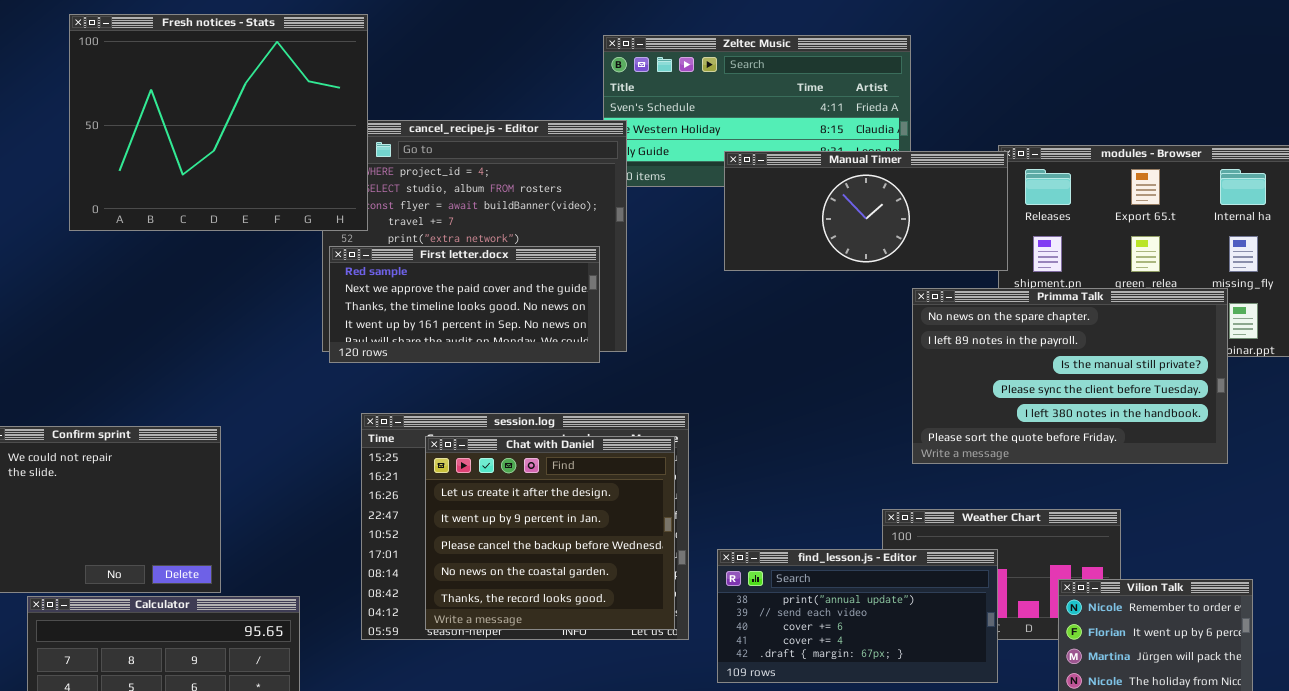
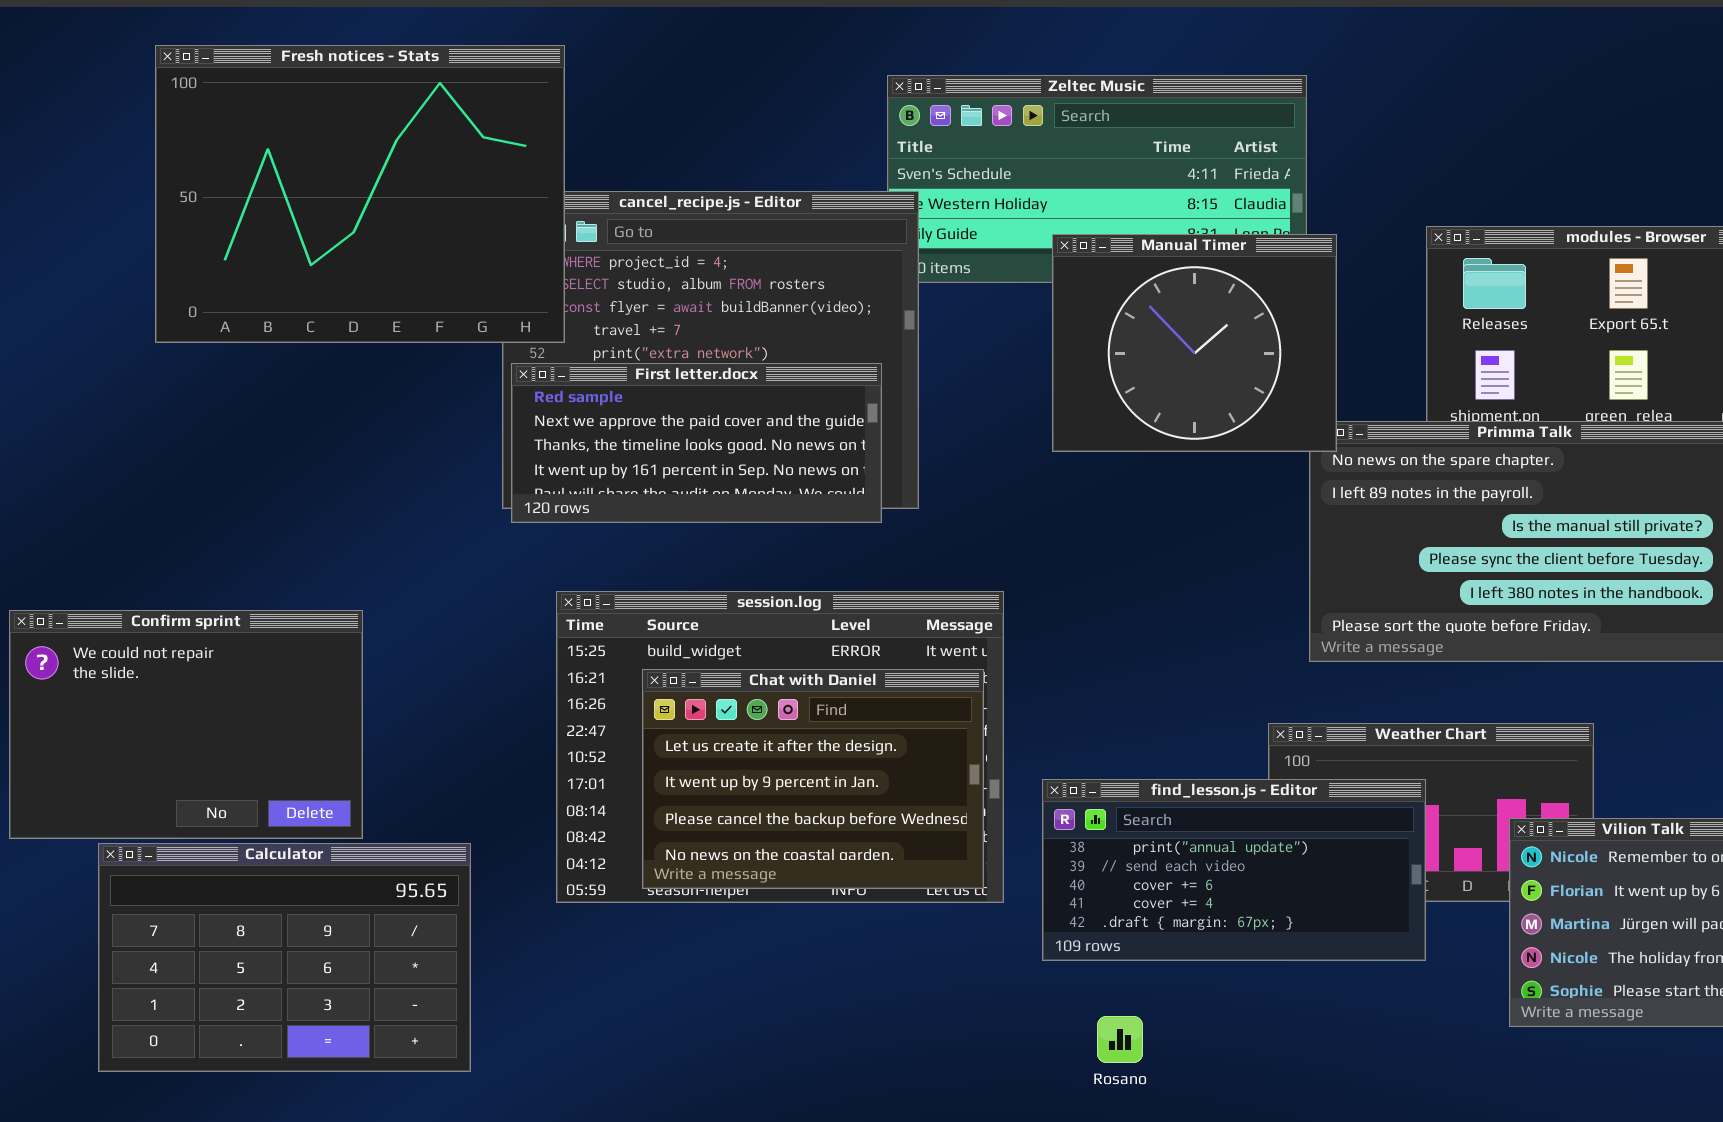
Manual Timer: [724,151,1008,271] -> [1052,234,1337,452], resized
Chat with Daniel: [425,436,675,630] -> [642,669,984,889], resized

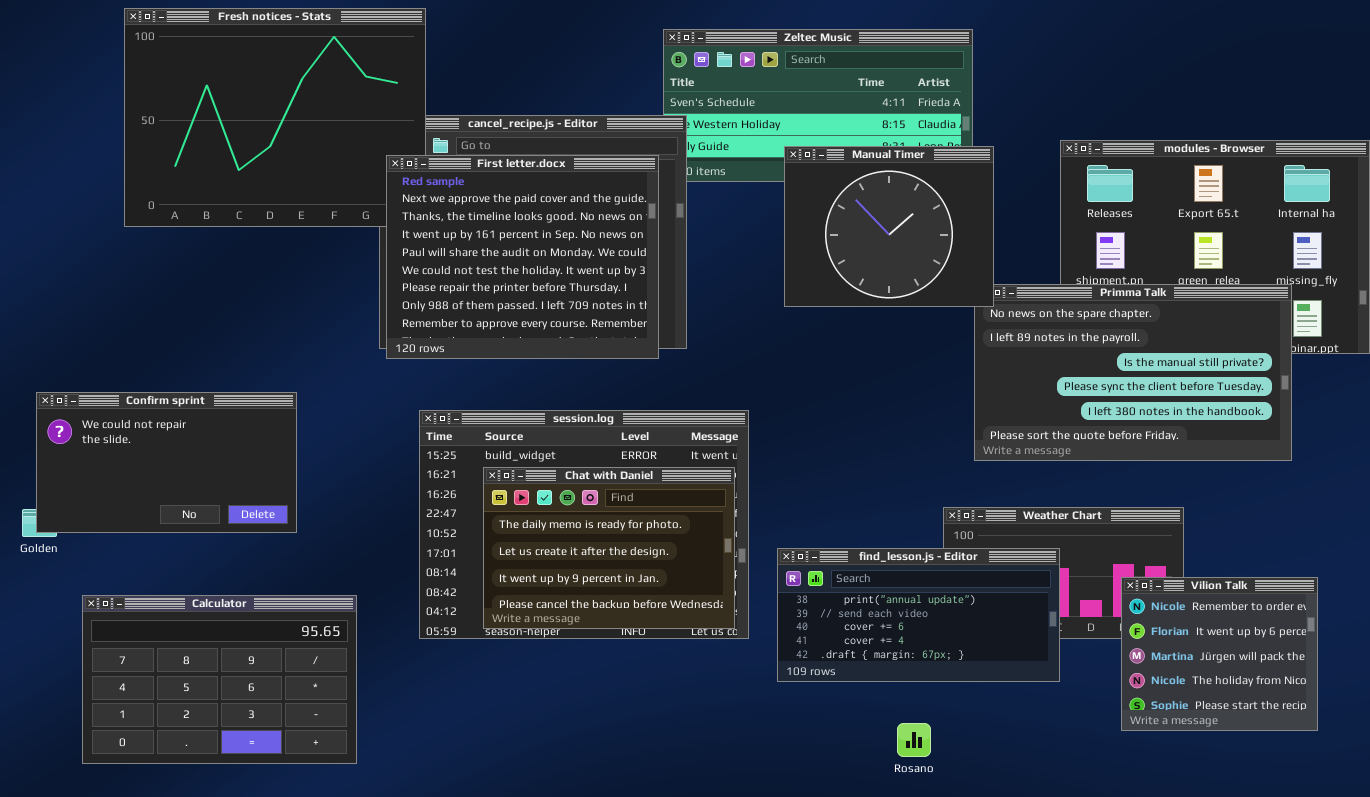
First letter.docx: [511,363,882,523] -> [386,155,659,359], resized
Confirm sprint: [9,610,363,839] -> [36,392,297,533], moved, resized
Chat with Daniel: [642,669,984,889] -> [483,467,735,629], scrolled up 1 row
Rosano: [1097,1016,1143,1063] -> [897,723,931,757], moved

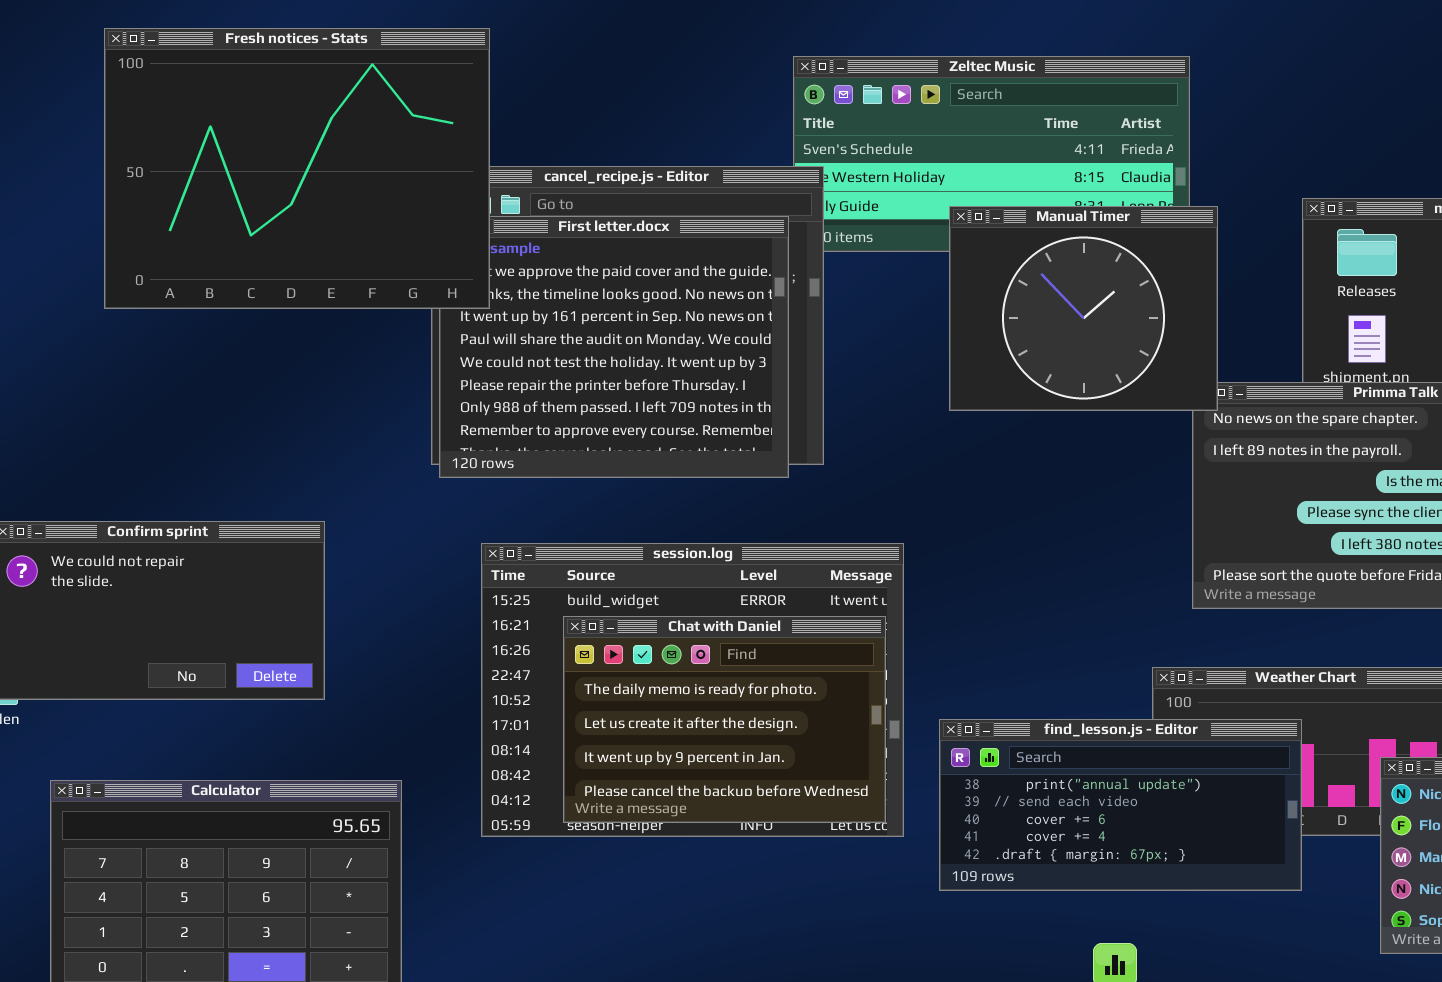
Fresh notices - Stats: [124,8,426,227] -> [104,28,490,309], raised

